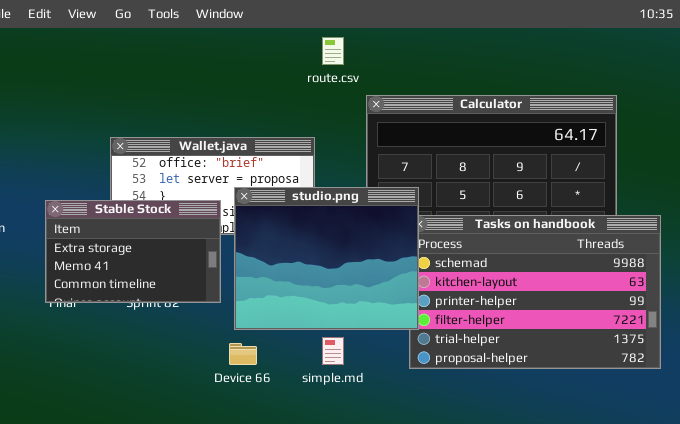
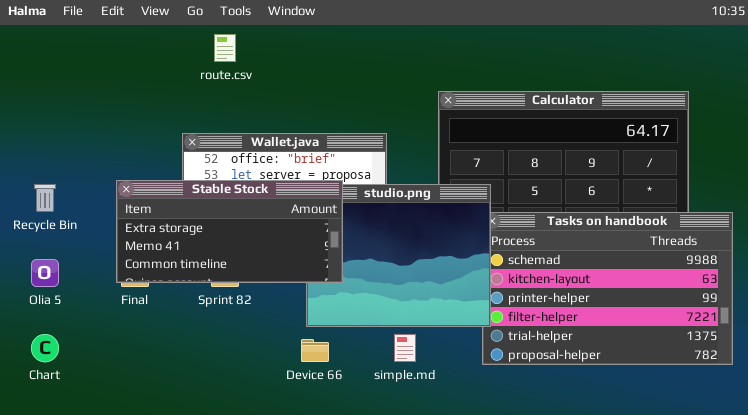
route.csv: [322,37,344,65] -> [214,34,236,62], moved
Stable Stock: [45,200,221,303] -> [116,180,343,283], moved, resized

